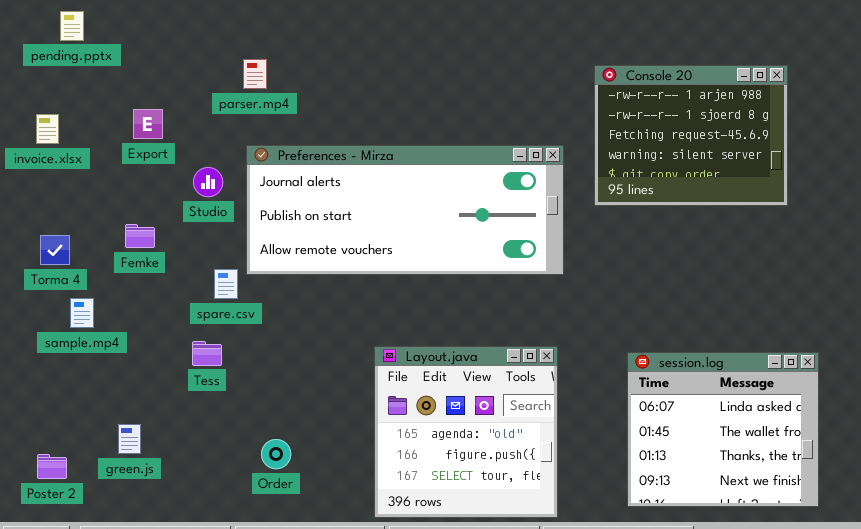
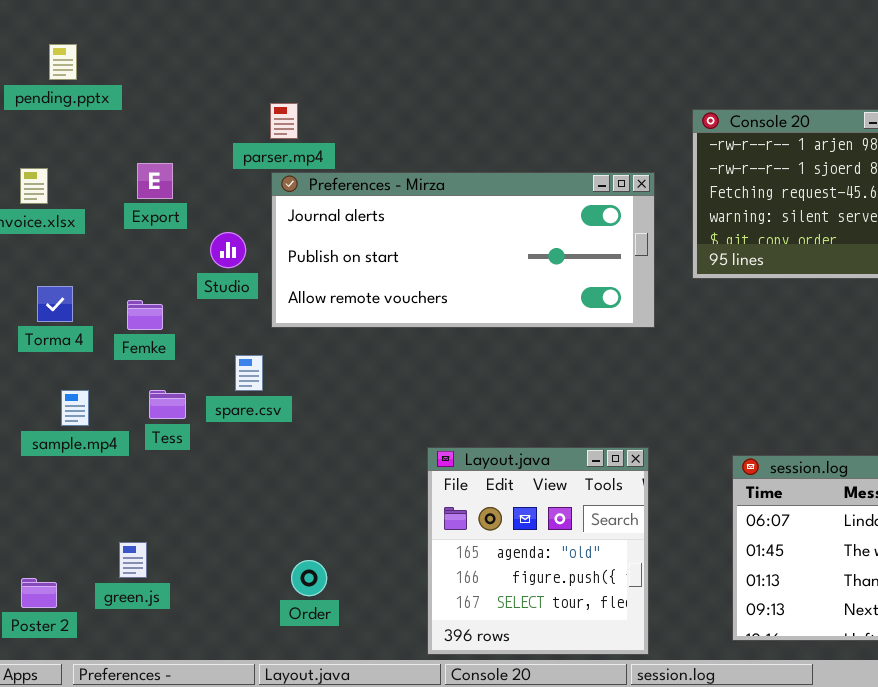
Preferences - Mirza: [246,145,564,275] -> [271,172,655,328], moved
Torma 4: [40,235,70,265] -> [37,286,73,322], moved
Tess: [192,341,222,366] -> [149,390,186,419], moved

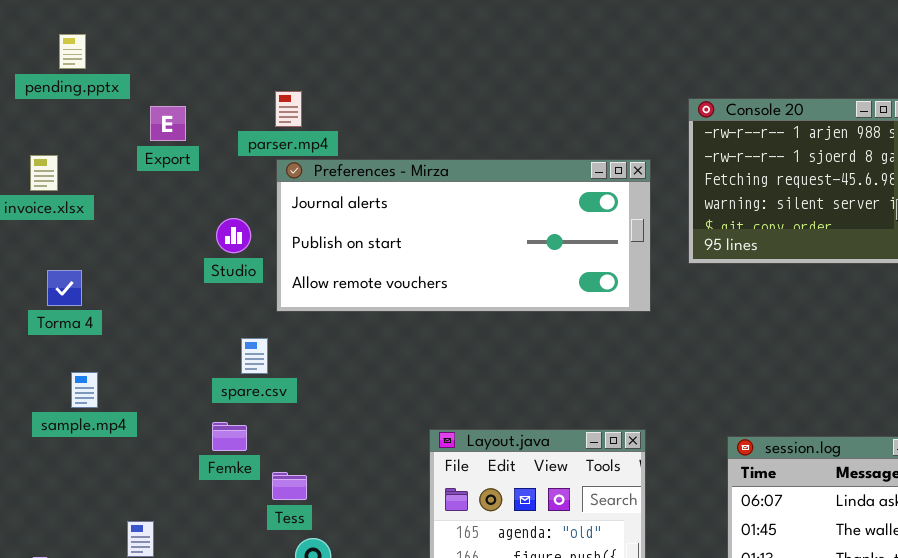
Export: [137,163,173,199] -> [150,106,186,141], moved
Femke: [127,300,163,330] -> [212,422,247,451], moved
Tess: [149,390,186,419] -> [272,472,307,500], moved

